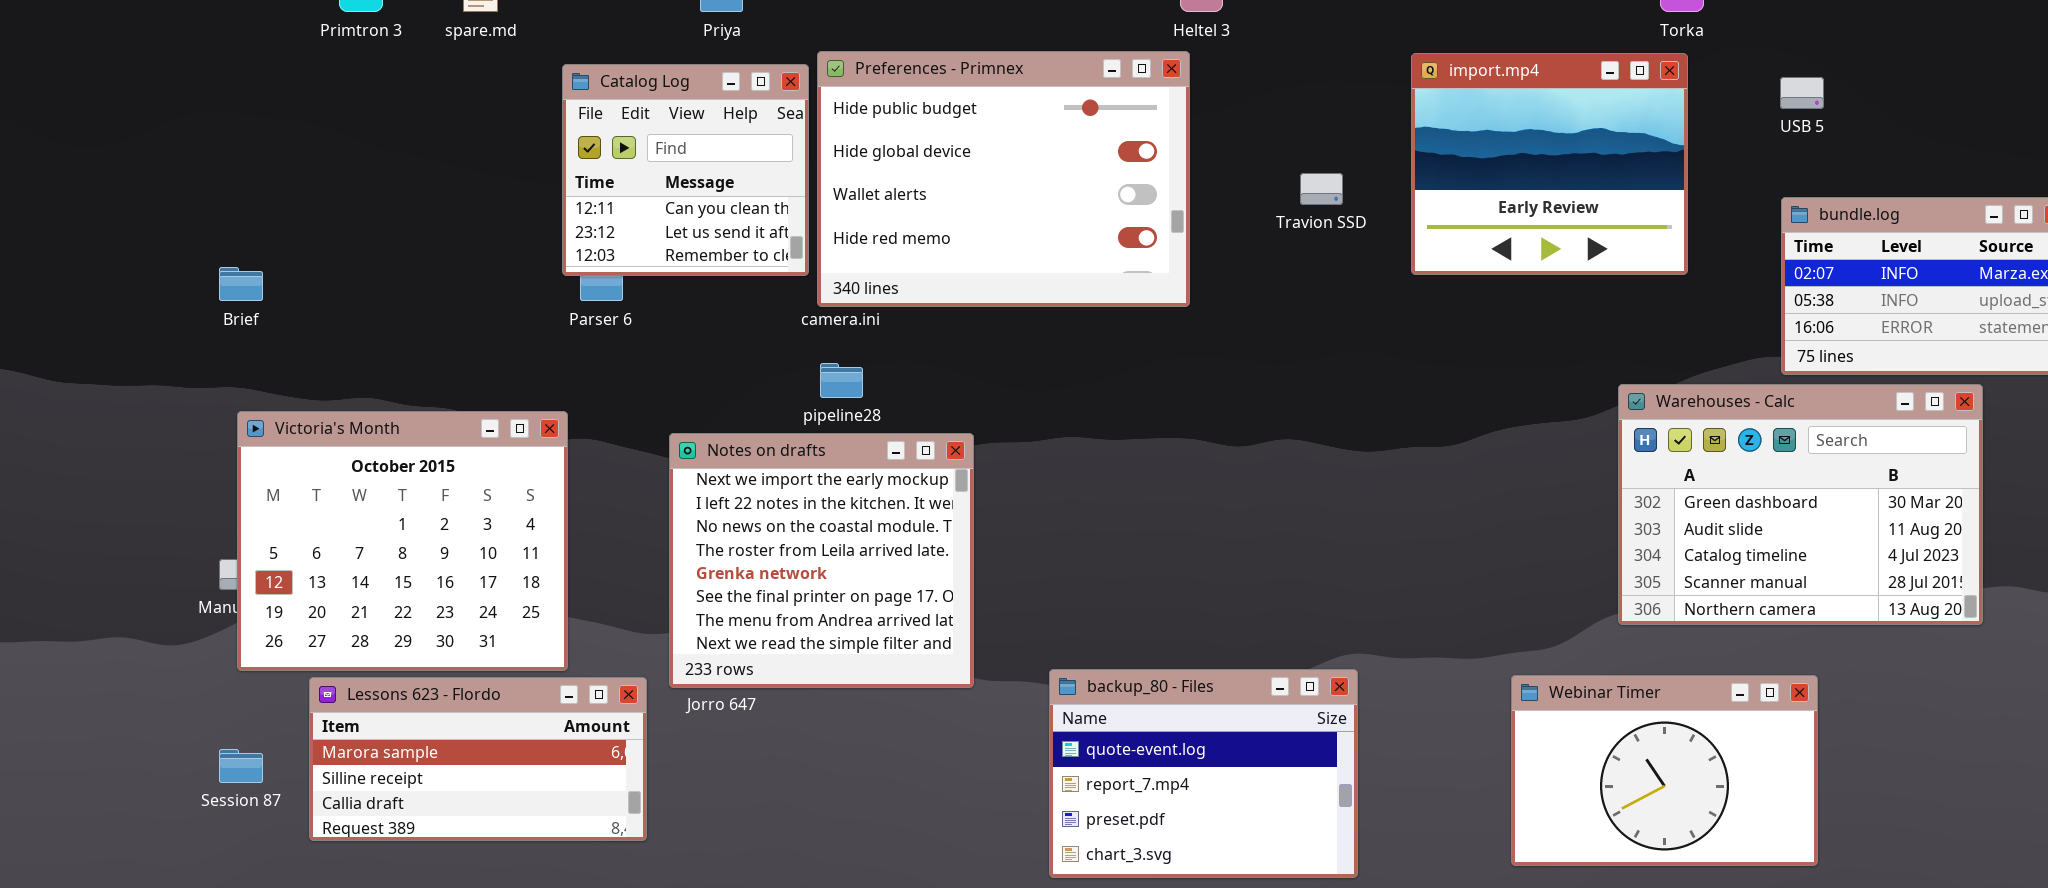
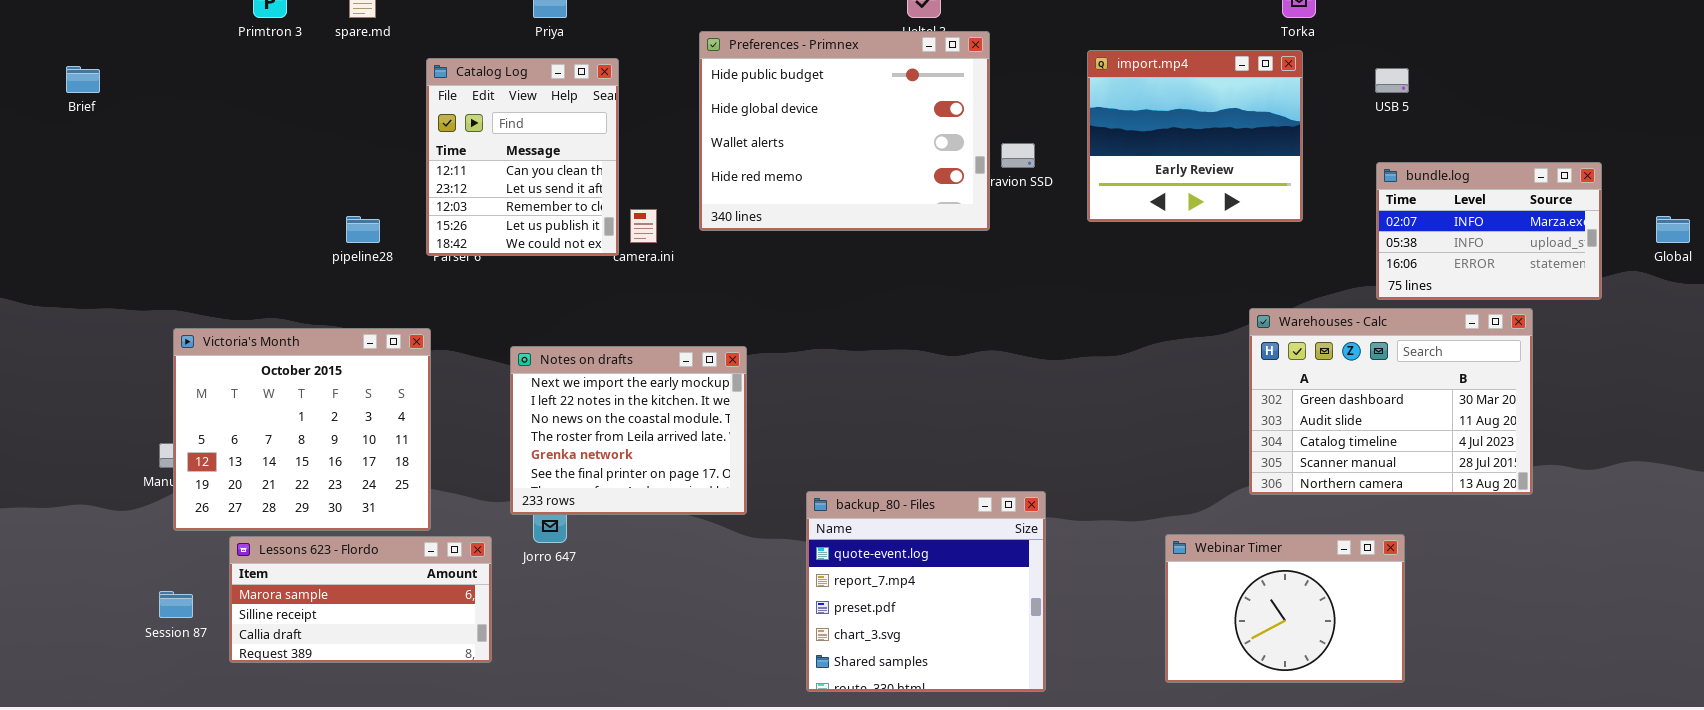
Preferences - Primnex: [817,51,1190,307] -> [699,31,990,231], moved
Catalog Log: [562,64,809,276] -> [426,58,619,256], resized
Brief: [219,267,263,301] -> [66,66,100,93], moved
pipeline28: [820,363,863,398] -> [346,216,380,243], moved
Notes on drafts: [669,433,974,688] -> [510,346,747,515], resized
backup_80 - Files: [1049,669,1358,878] -> [806,491,1046,692], resized

